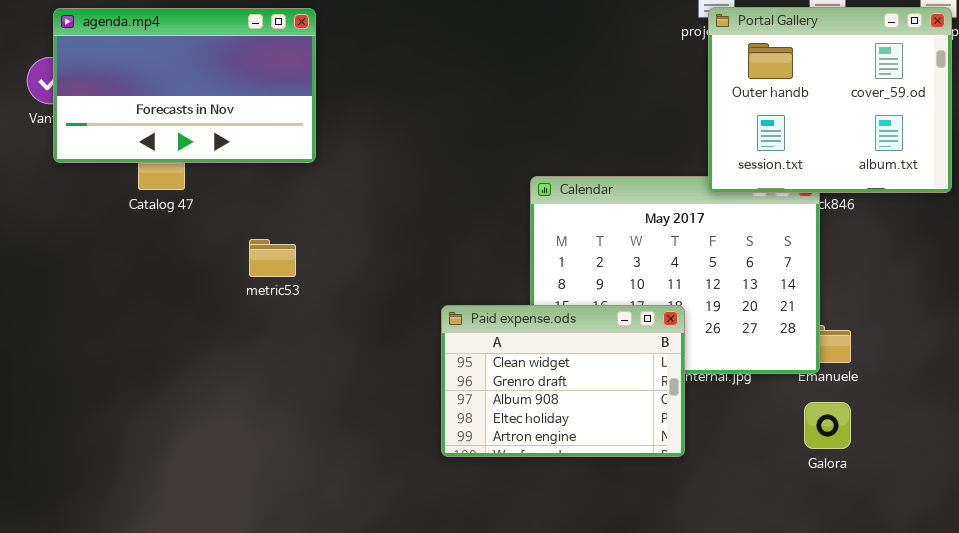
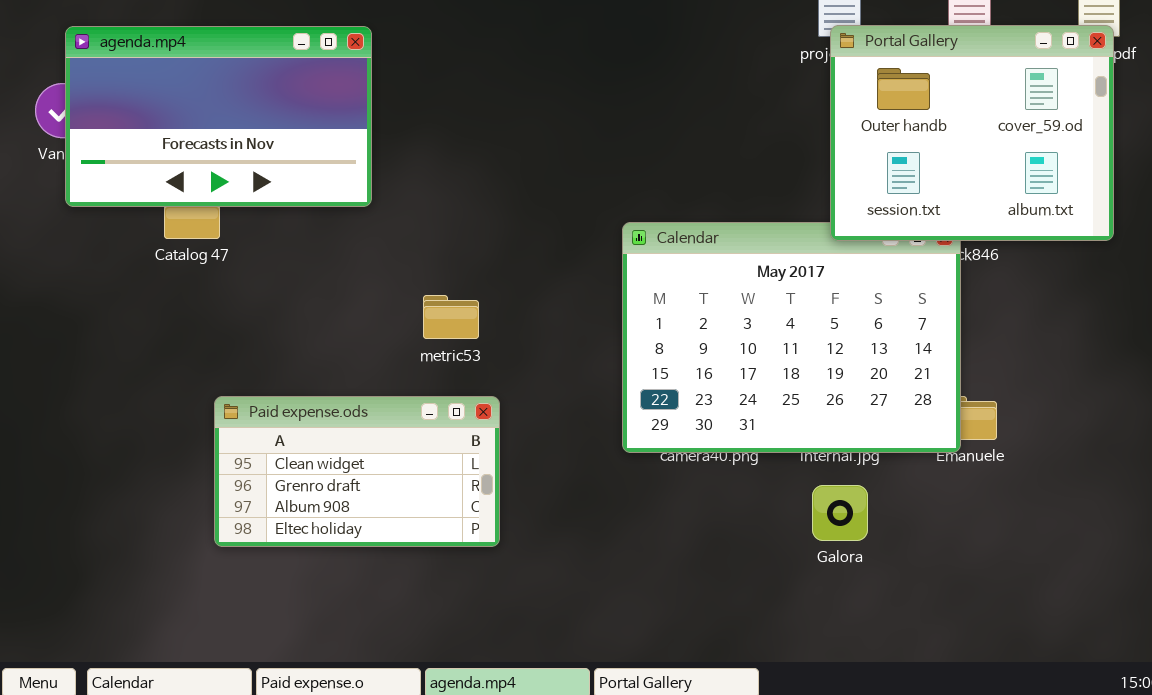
metric53: [249,239,296,277] -> [423,295,479,339], moved
Paid expense.ods: [441,305,685,457] -> [214,396,500,547], moved, resized
Galora: [804,402,851,449] -> [812,485,868,541], moved

